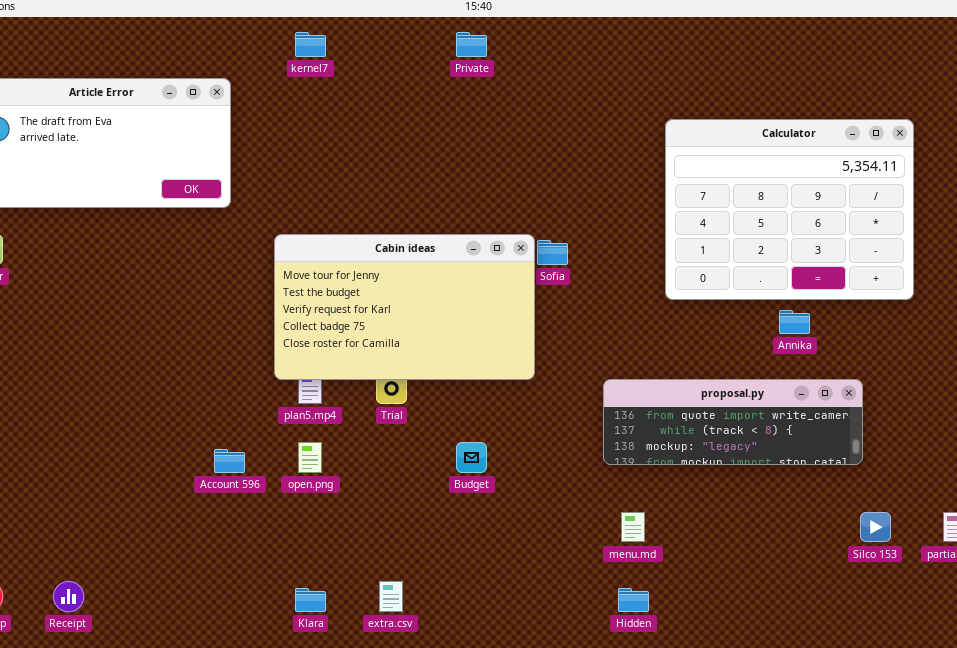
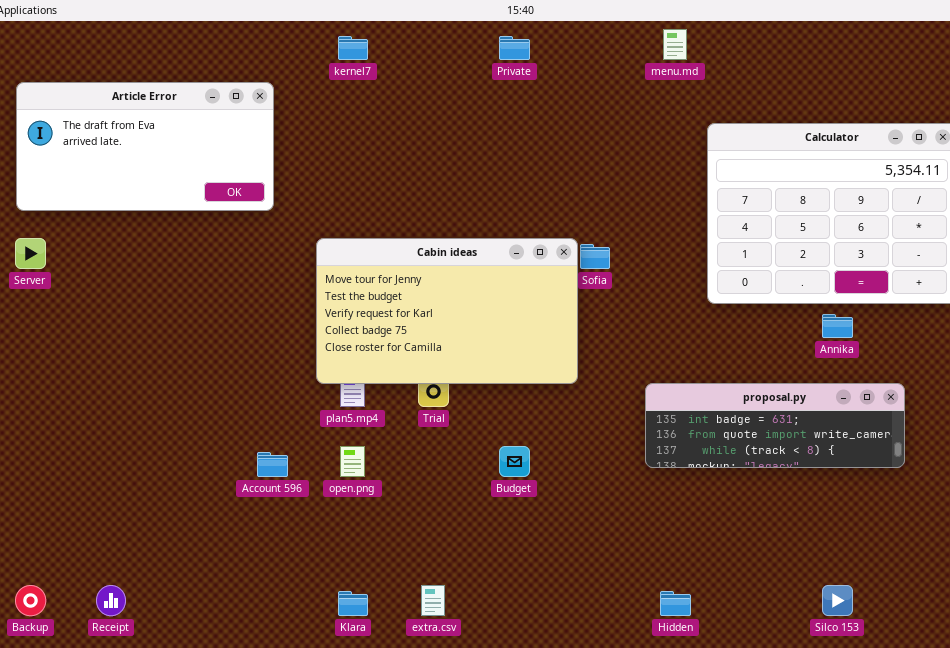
proposal.py: [603,379,863,465] -> [645,383,905,468], scrolled up 1 row
menu.md: [621,512,645,542] -> [663,29,687,60], moved
Silco 153: [860,512,891,542] -> [822,585,853,616], moved

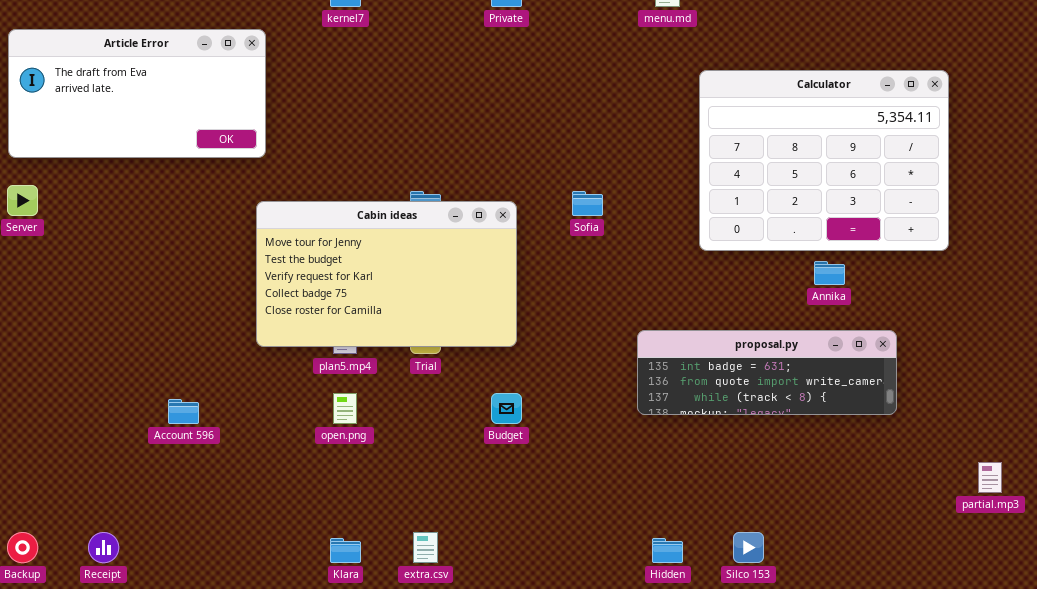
Cabin ideas: [316,238,578,384] -> [256,201,517,347], moved
Account 596: [257,452,288,477] -> [168,399,199,424], moved
Silco 153: [822,585,853,616] -> [733,532,764,563], moved

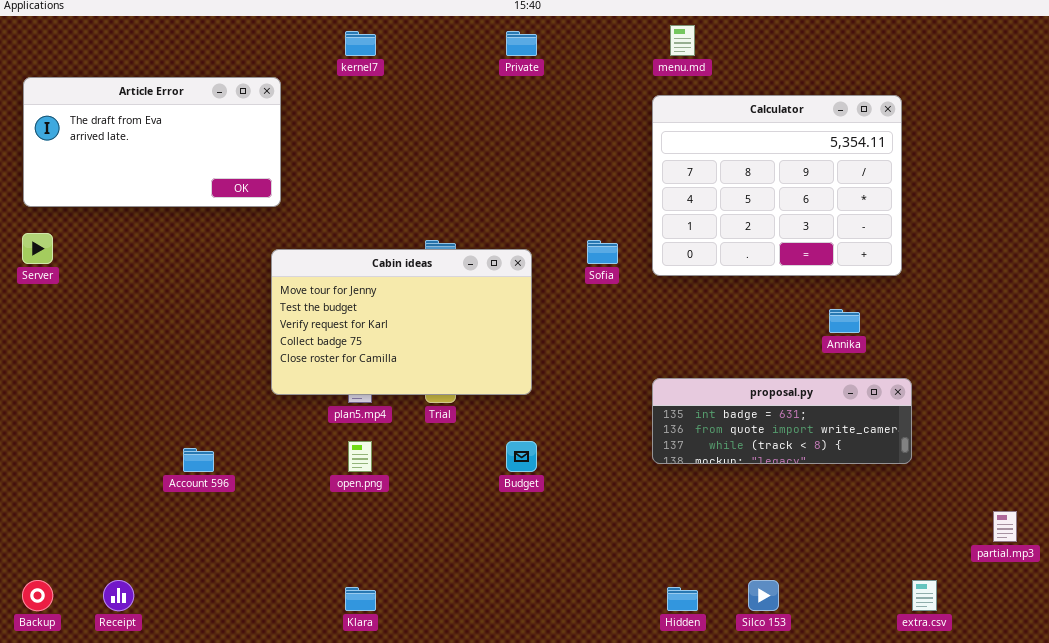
Calculator: [699,70,949,251] -> [652,95,902,276], moved
extra.csv: [413,532,438,563] -> [912,580,937,611], moved

